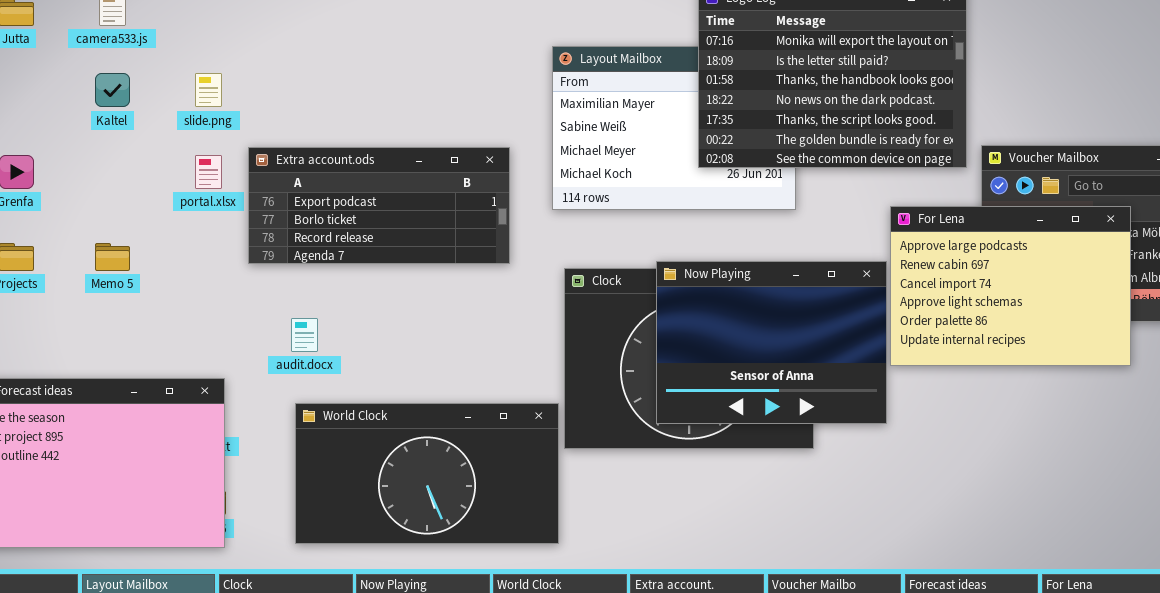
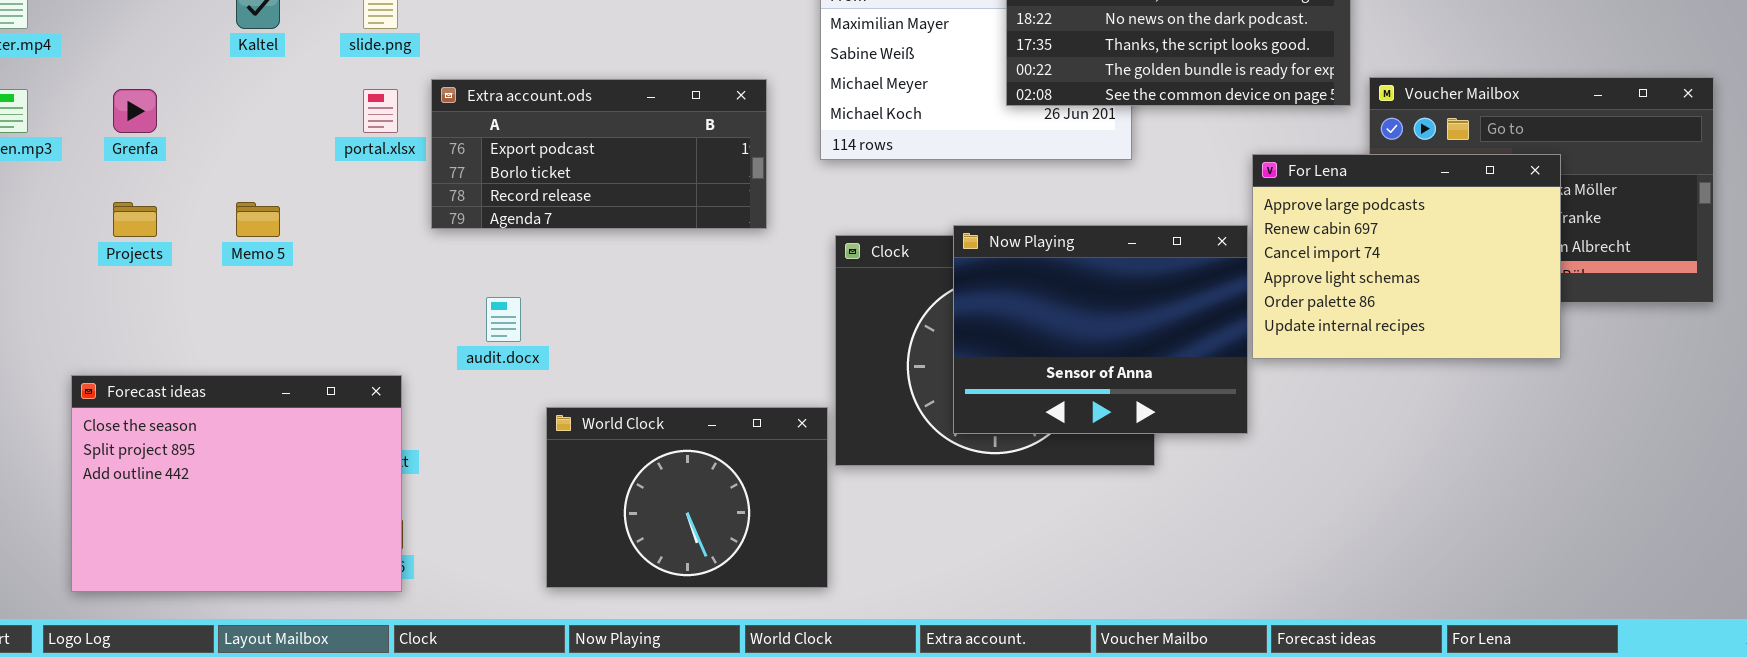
World Clock: [295,403,559,544] -> [546,407,828,588], resized

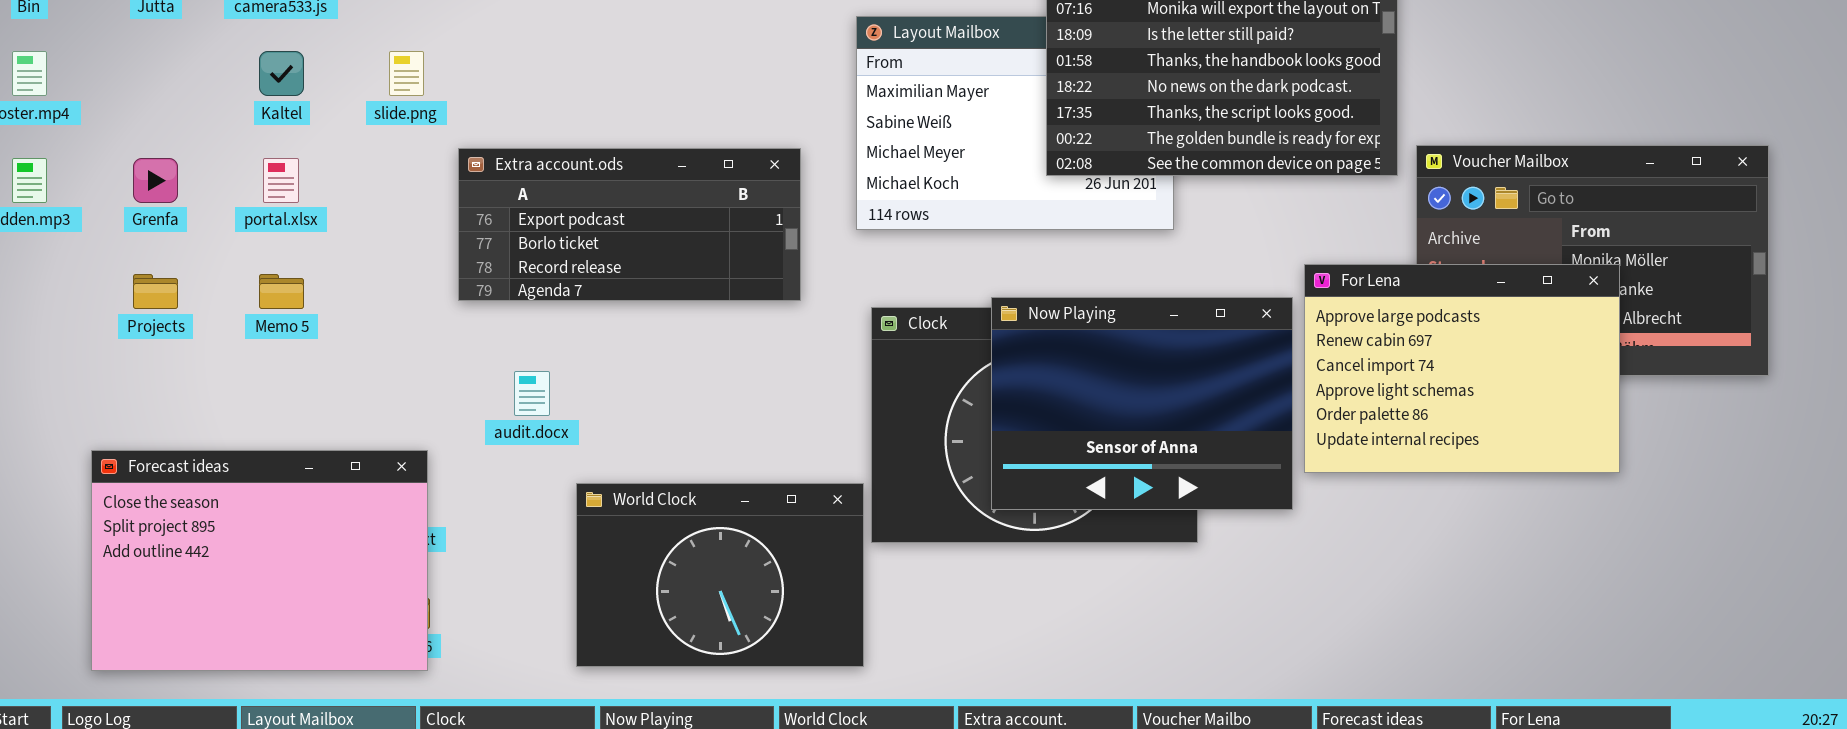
portal.xlsx: [363,89,398,133] -> [263,158,299,203], moved
For Lena: [1252,154,1561,359] -> [1304,264,1620,473], moved

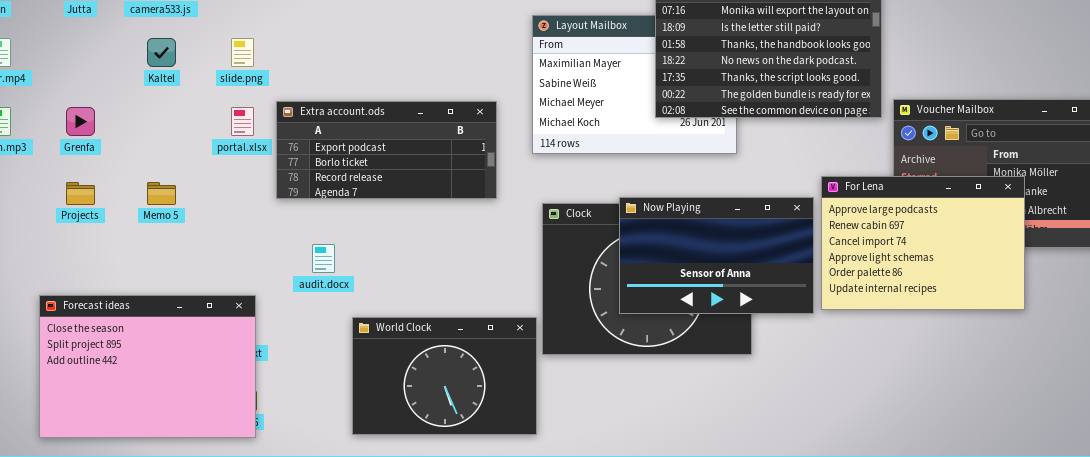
portal.xlsx: [263,158,299,203] -> [231,107,254,136], moved
Now Playing: [991,297,1293,510] -> [619,197,814,314], resized

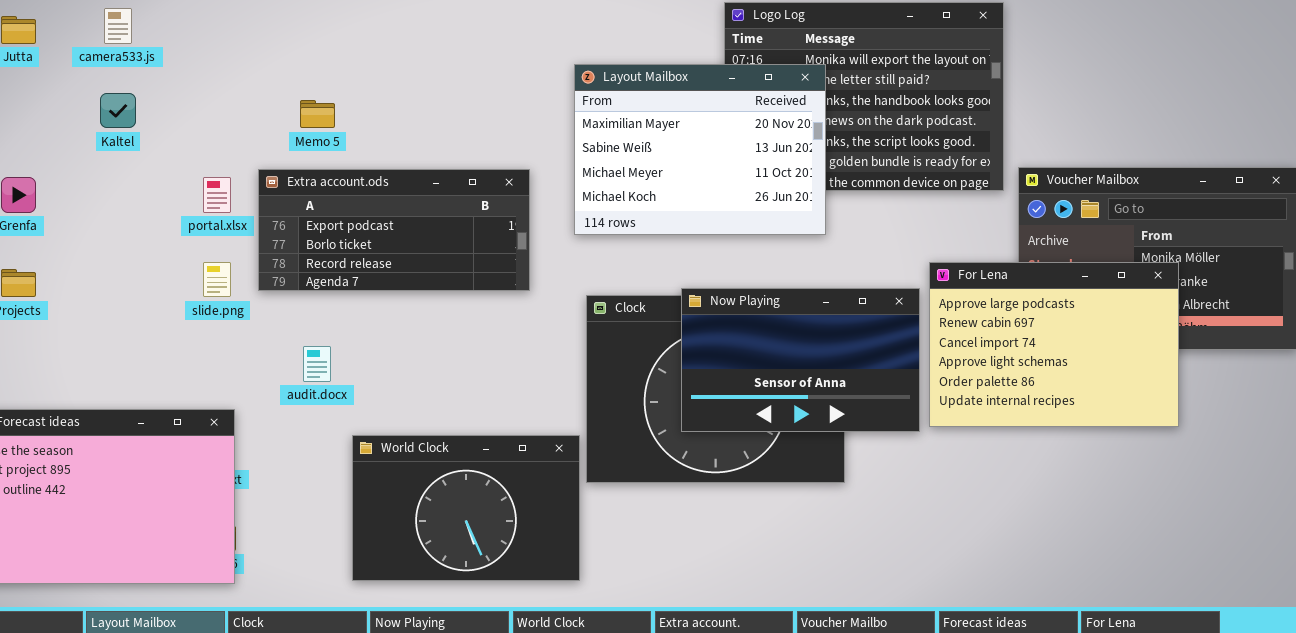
Layout Mailbox: [532,15,737,154] -> [574,64,826,235], raised
slide.png: [231,38,254,67] -> [203,262,231,297], moved
Memo 5: [147,182,176,205] -> [300,100,335,128], moved

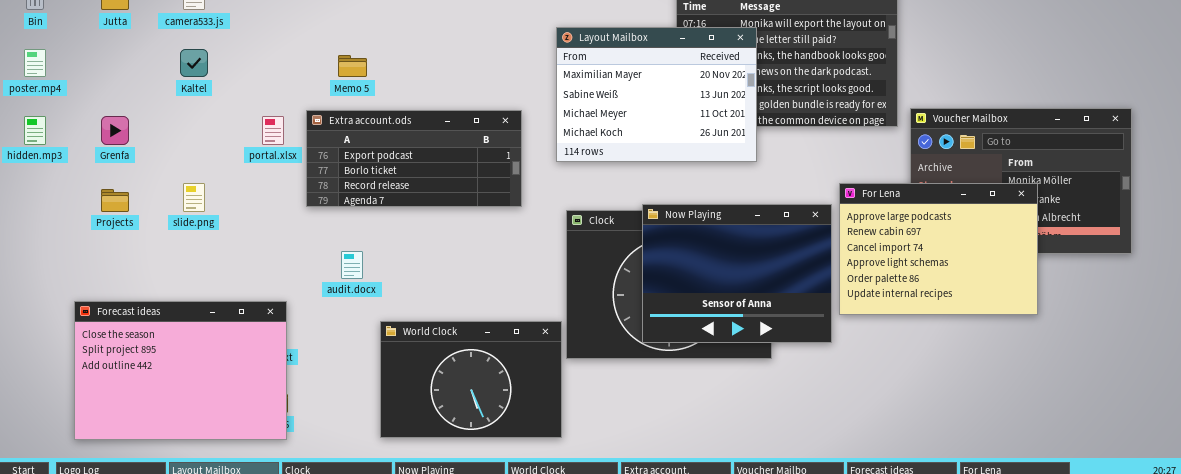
slide.png: [203,262,231,297] -> [183,183,205,212], moved
Now Playing: [681,288,920,432] -> [642,204,832,343], resized

